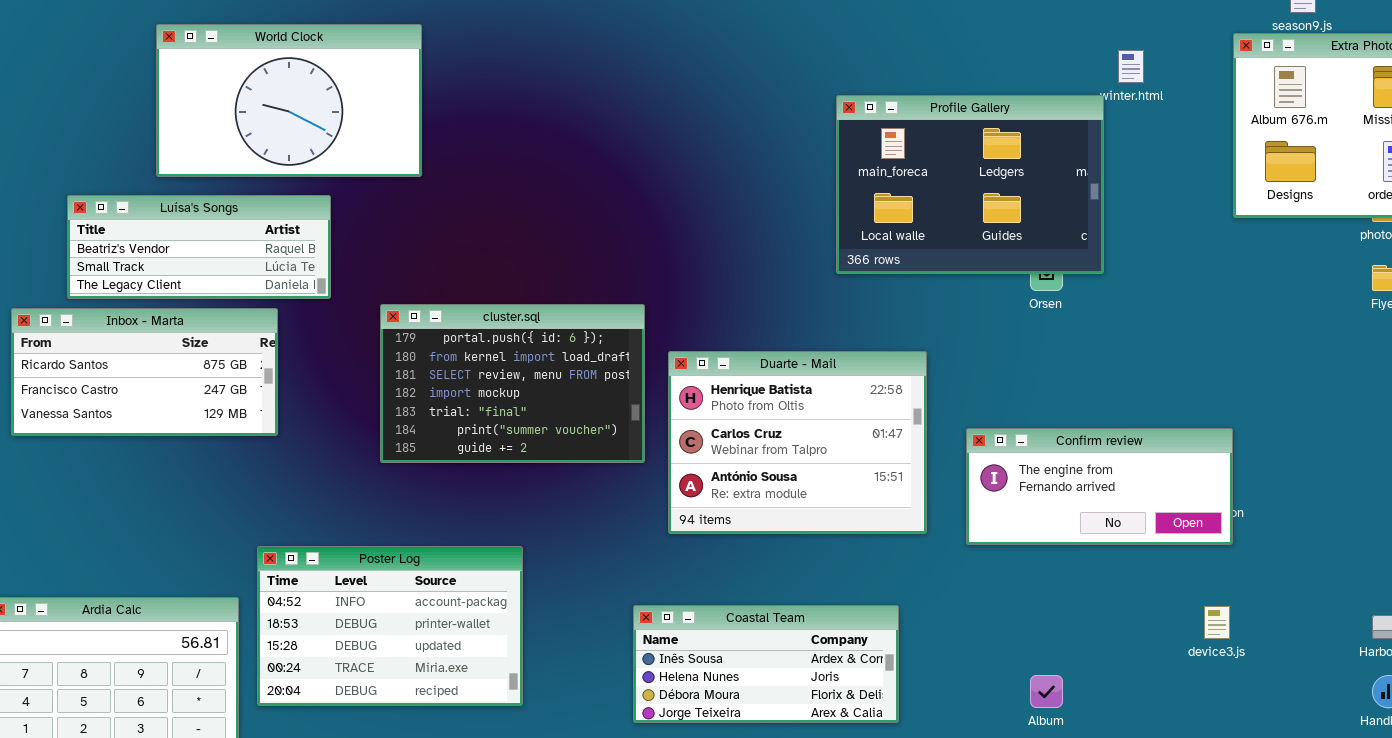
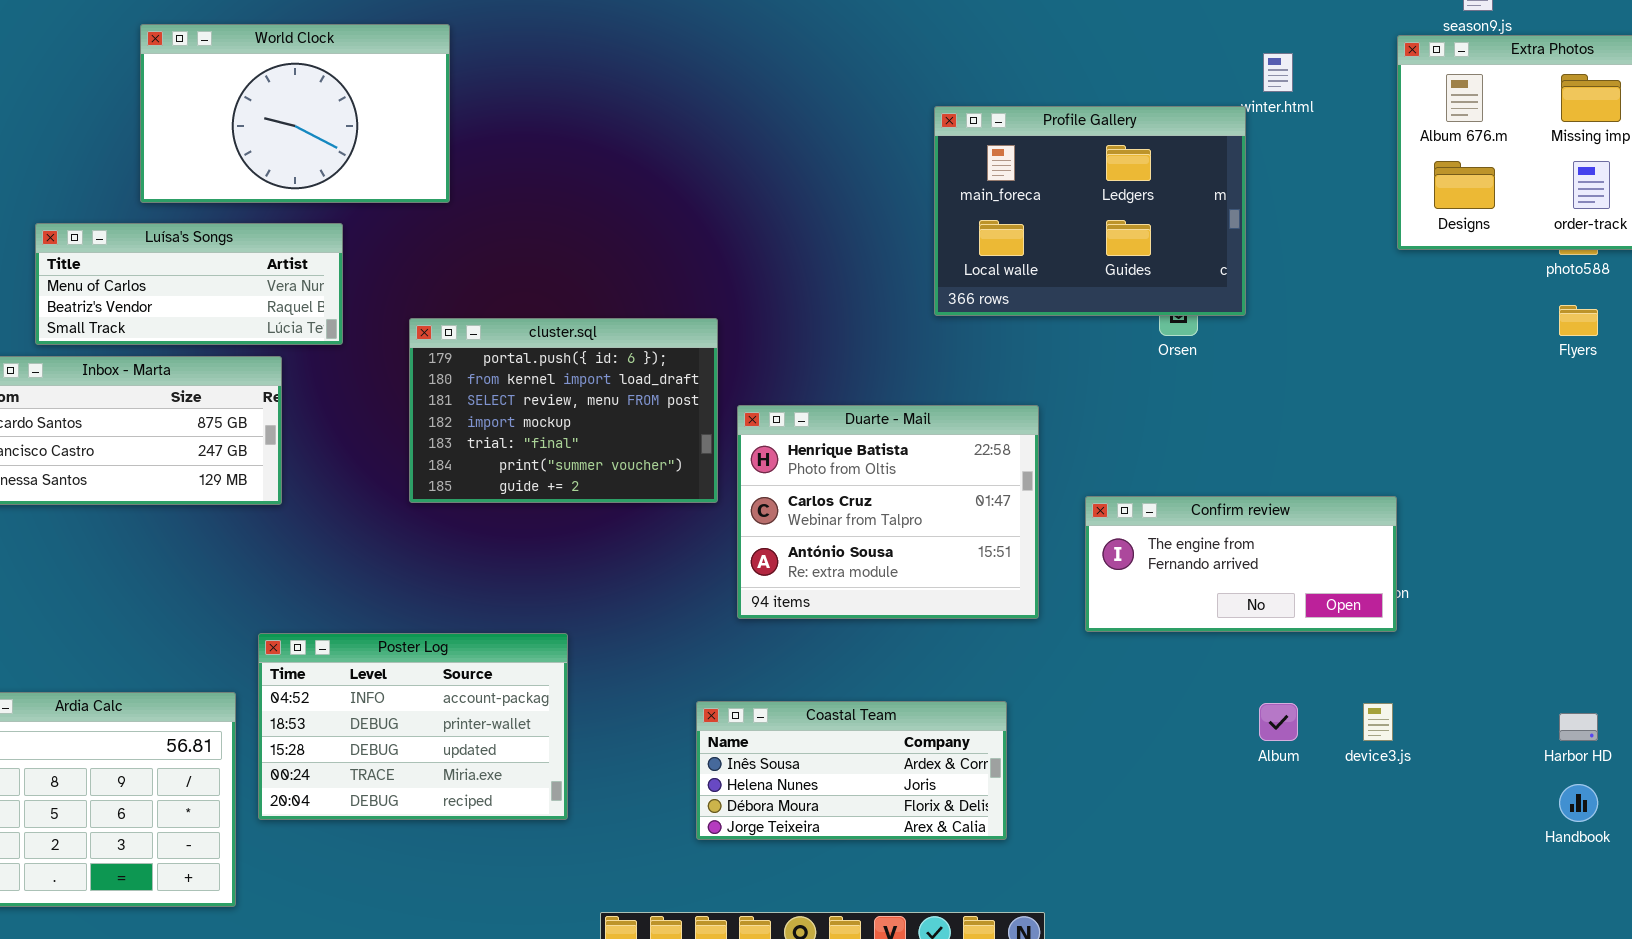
Luísa's Songs: [67,195,331,299] -> [35,223,343,345], scrolled up 1 row
cluster.sql: [380,304,645,463] -> [409,318,718,503], moved
Album: [1030,675,1063,708] -> [1259,703,1298,741], moved

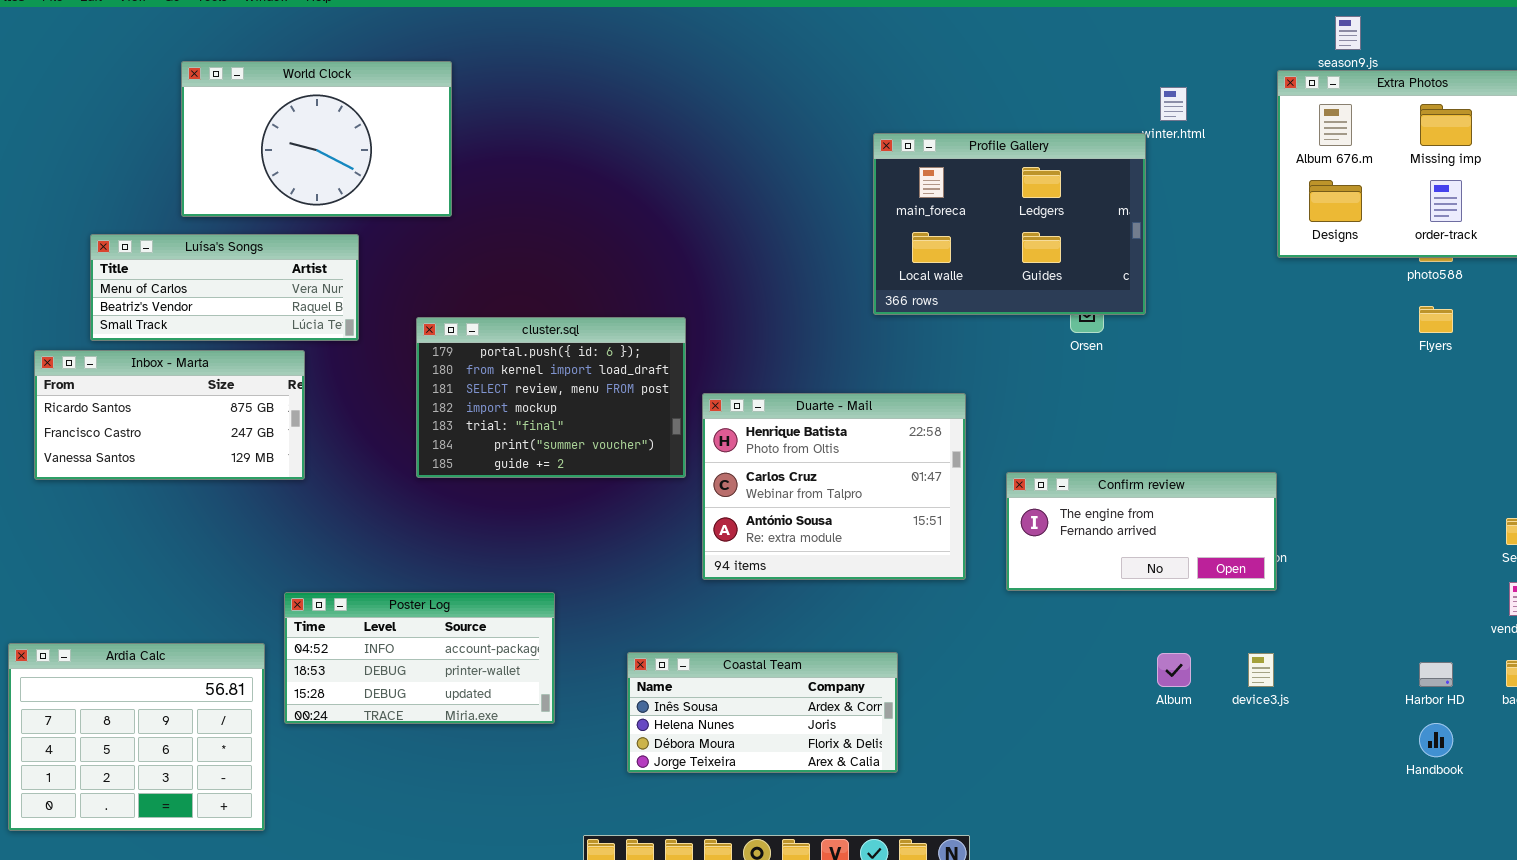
Poster Log: [258,633,568,820] -> [284,592,555,724], resized
Coastal Team: [696,701,1007,840] -> [627,652,898,773], moved

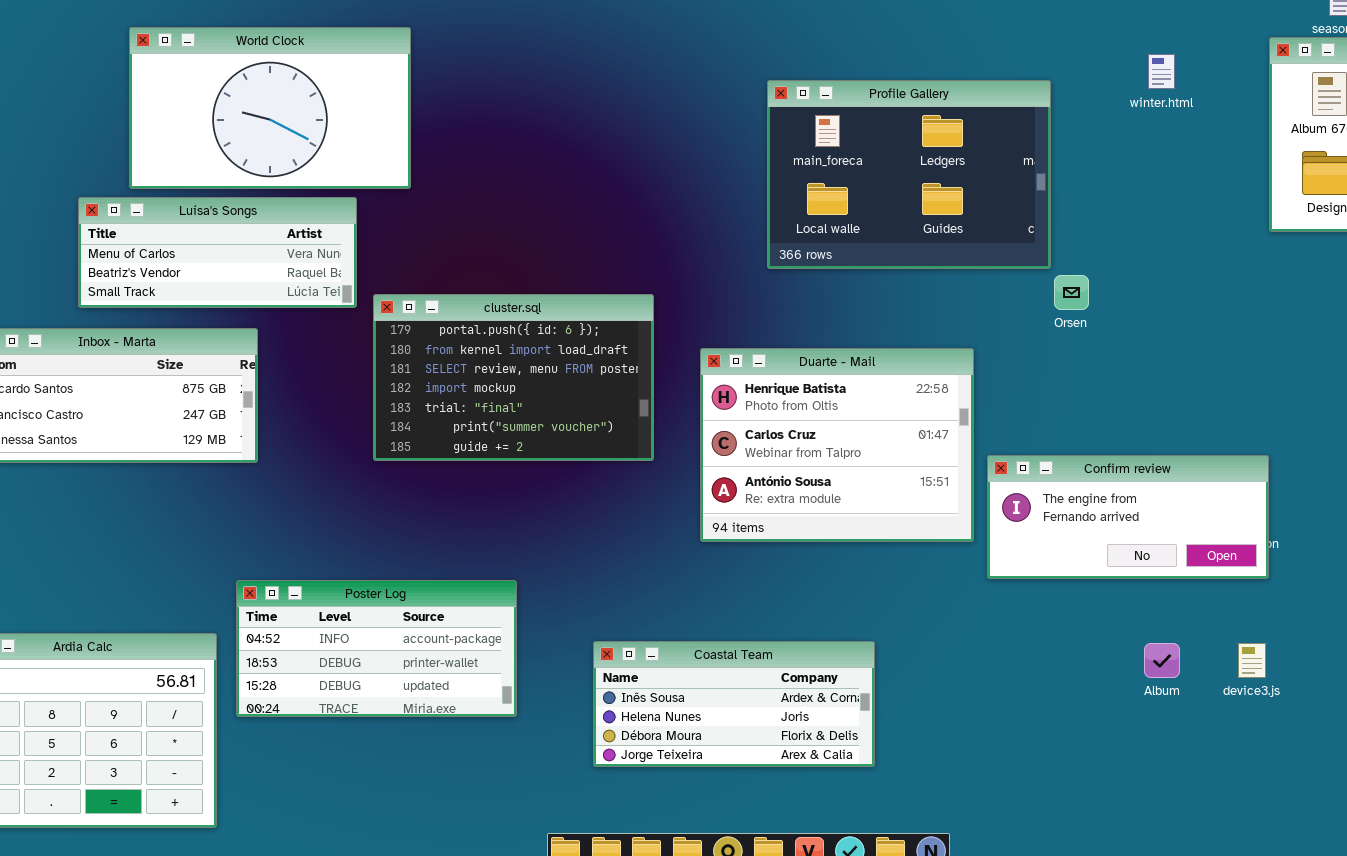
Profile Gallery: [873,133,1146,315] -> [767,80,1051,269], moved
Luísa's Songs: [90,234,359,341] -> [78,197,357,308], moved
Duarte - Mail: [702,393,966,580] -> [700,348,974,542], moved

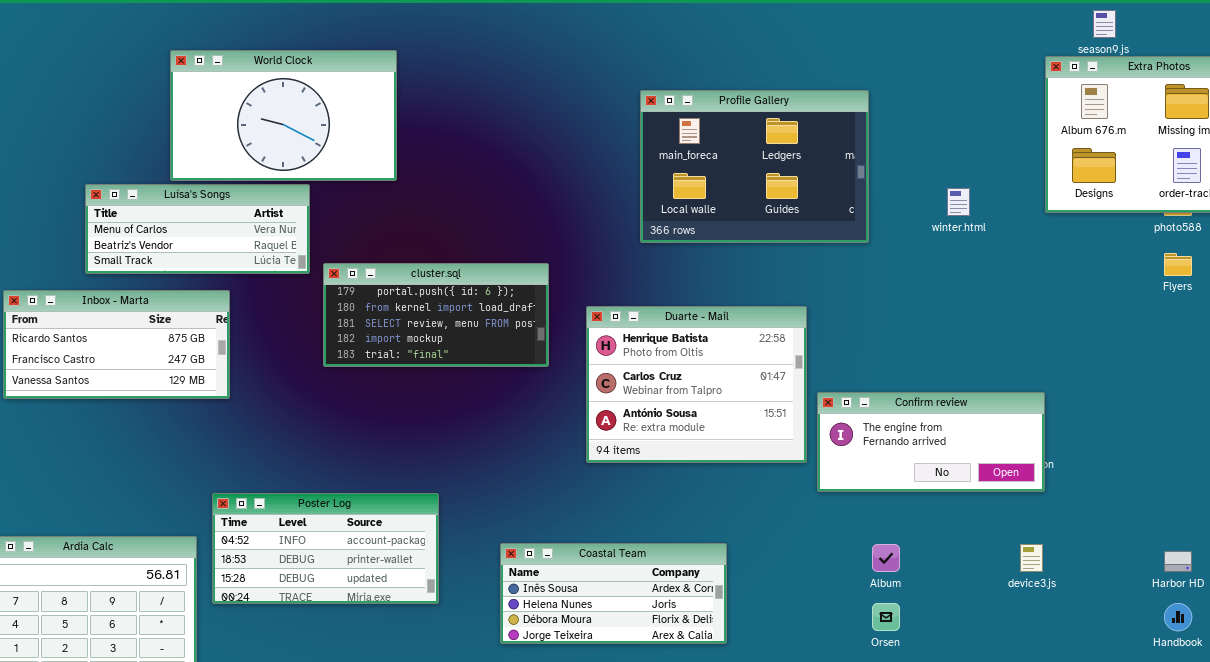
World Clock: [129,27,411,189] -> [170,50,397,181], moved
winter.html: [1148,54,1175,89] -> [947,188,970,216], moved
Orsen: [1054,275,1089,310] -> [872,603,900,631], moved
cluster.sql: [373,294,654,461] -> [323,263,549,367], resized
Album: [1144,643,1180,678] -> [872,544,900,572], moved

